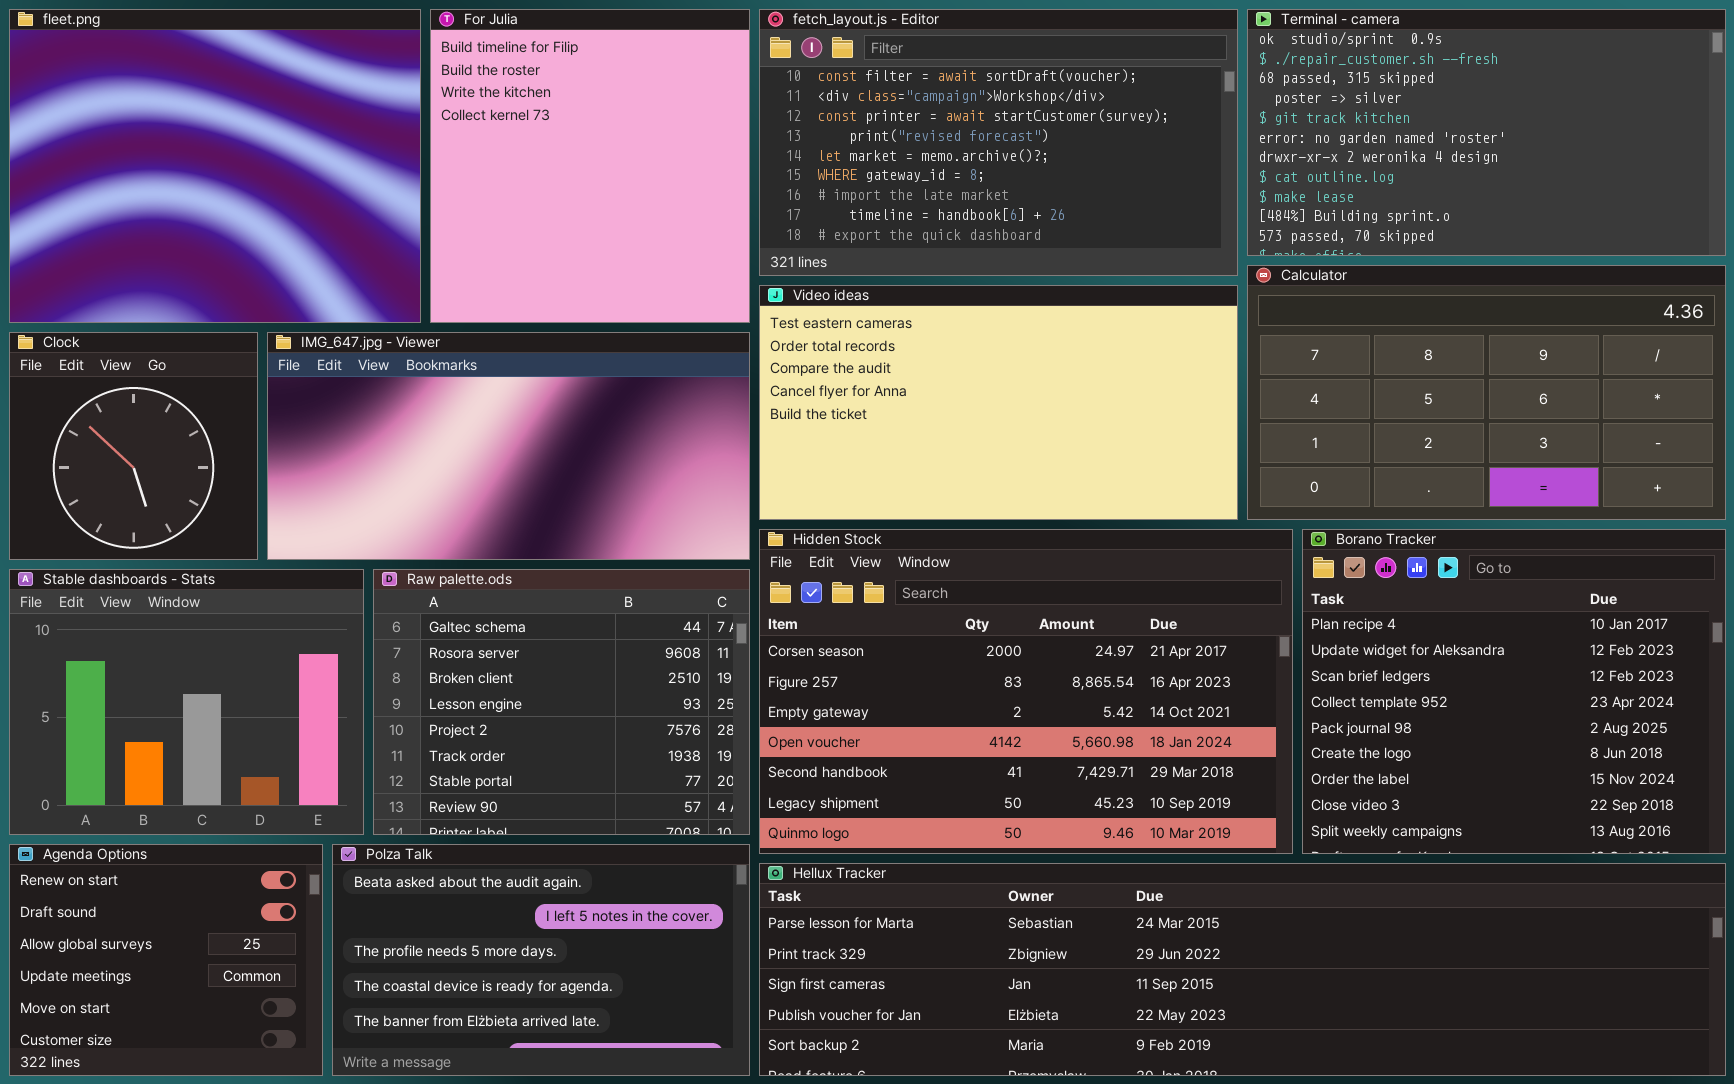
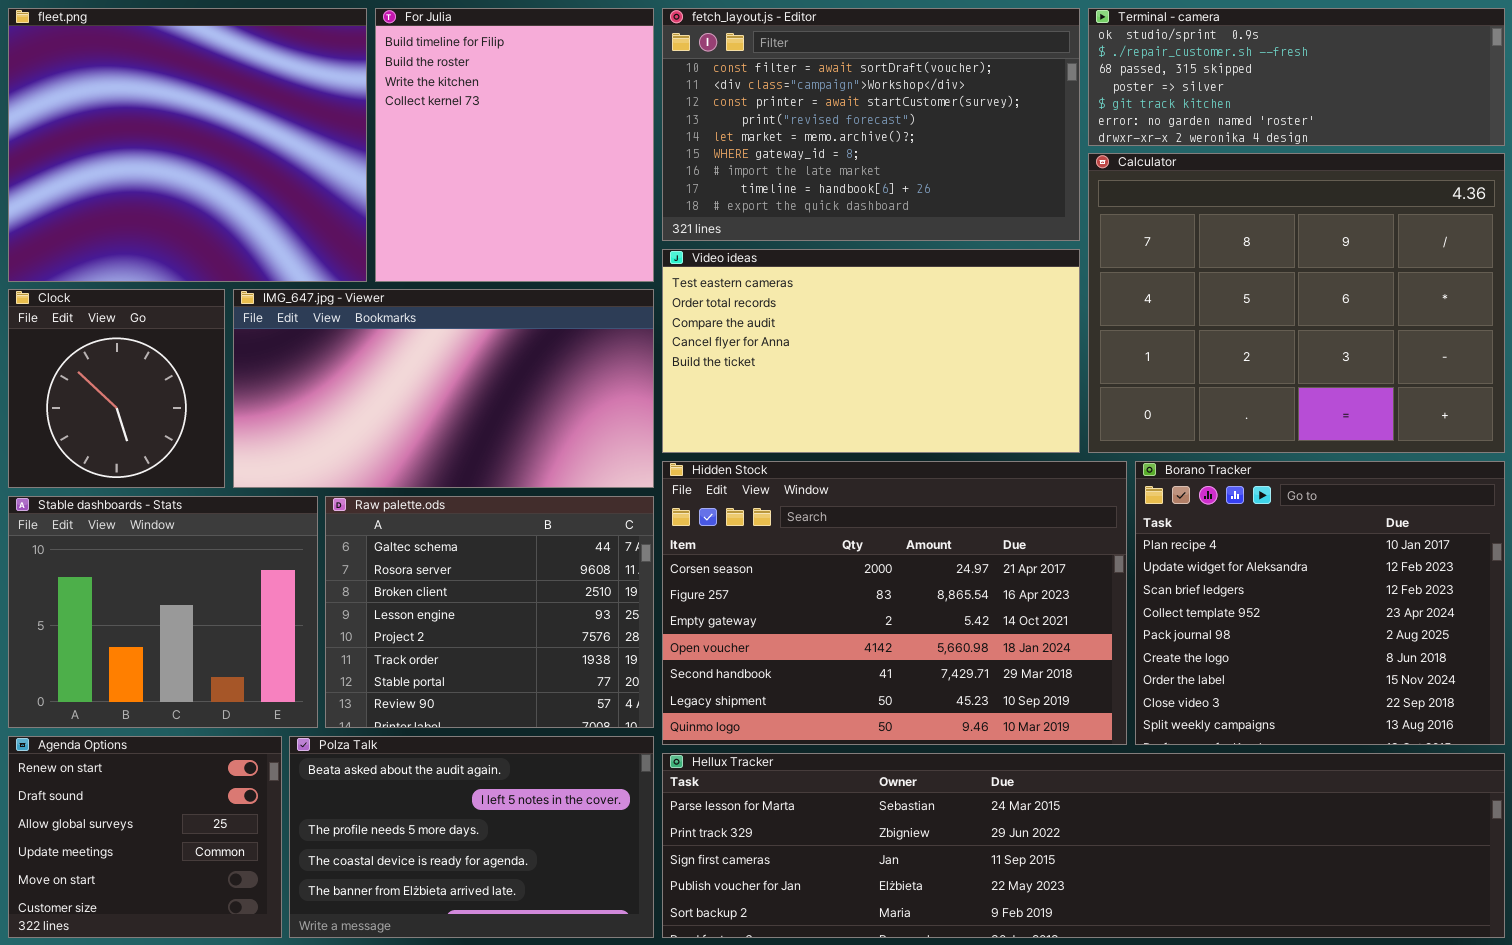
Terminal - camera: [1247,9,1726,256] -> [1088,8,1505,146], resized
Calculator: [1247,265,1726,520] -> [1088,153,1505,453], resized

